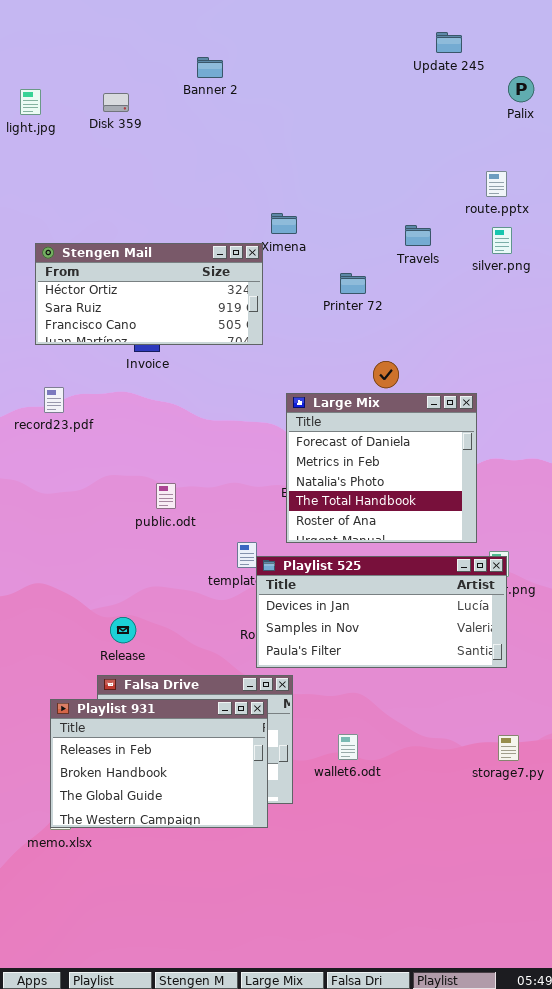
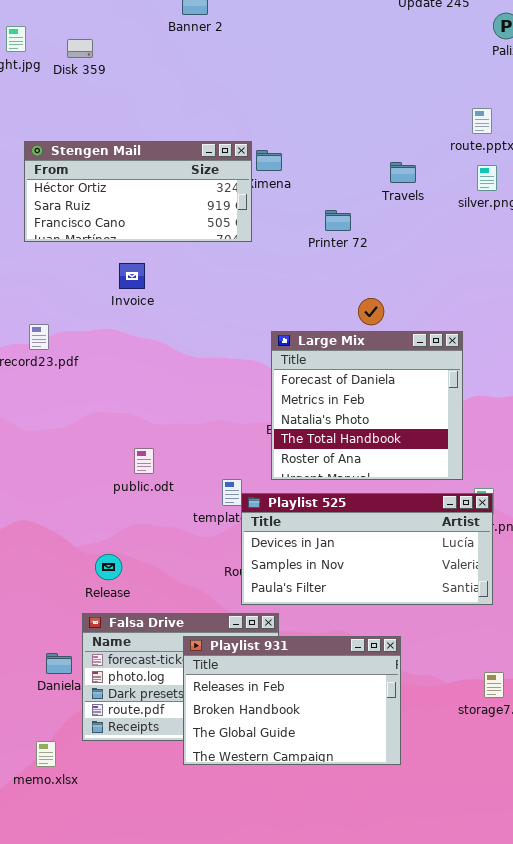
Disk 359: [103,93,129,112] -> [67,39,93,58], moved
Stengen Mail: [35,243,263,345] -> [24,141,252,242], moved
public.odt: [156,483,176,509] -> [134,448,154,474], moved
Playlist 931: [50,699,268,828] -> [183,636,401,765], moved

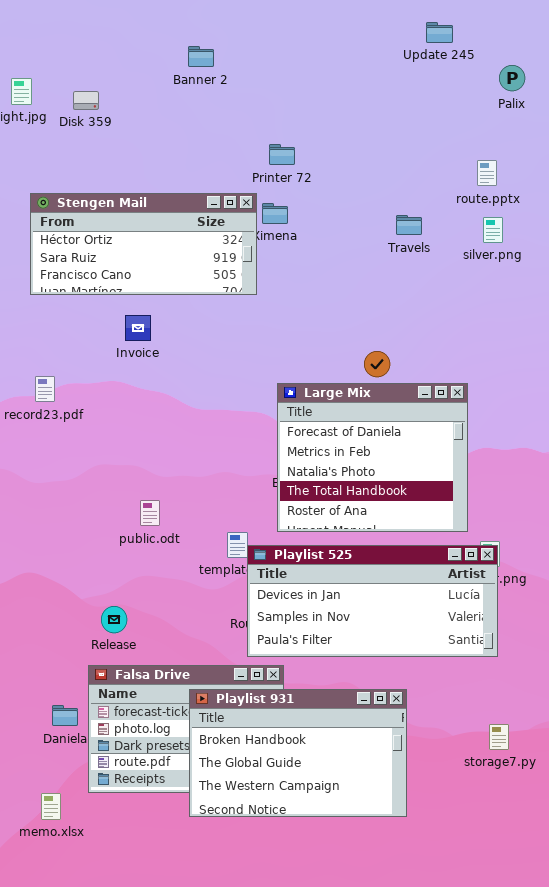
Printer 72: [325,210,351,231] -> [269,144,295,165], moved
Playlist 931: [183,636,401,765] -> [189,689,407,817], scrolled down 1 row

